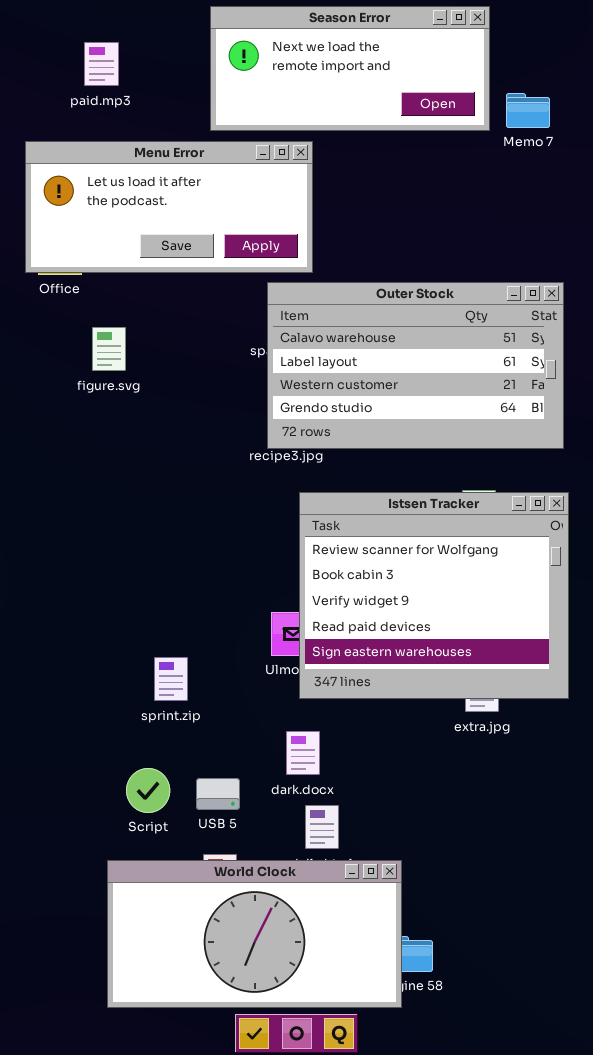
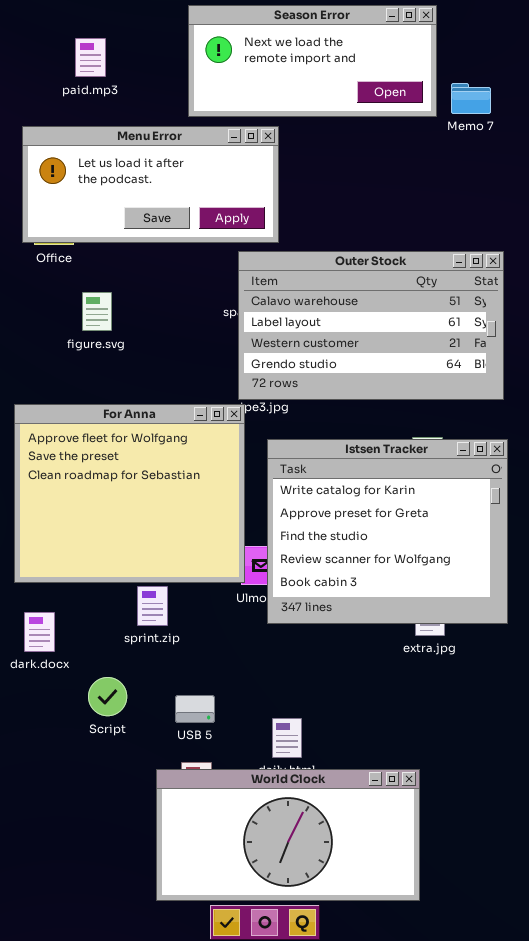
For Anna: none -> [14,404,245,583], opened
Istsen Tracker: [299,492,569,699] -> [267,439,508,624], scrolled up 3 rows
dark.docx: [286,731,320,775] -> [24,612,55,652], moved
Script: [126,768,170,813] -> [88,677,127,716], moved
World Clock: [107,860,402,1008] -> [156,769,420,901], moved

